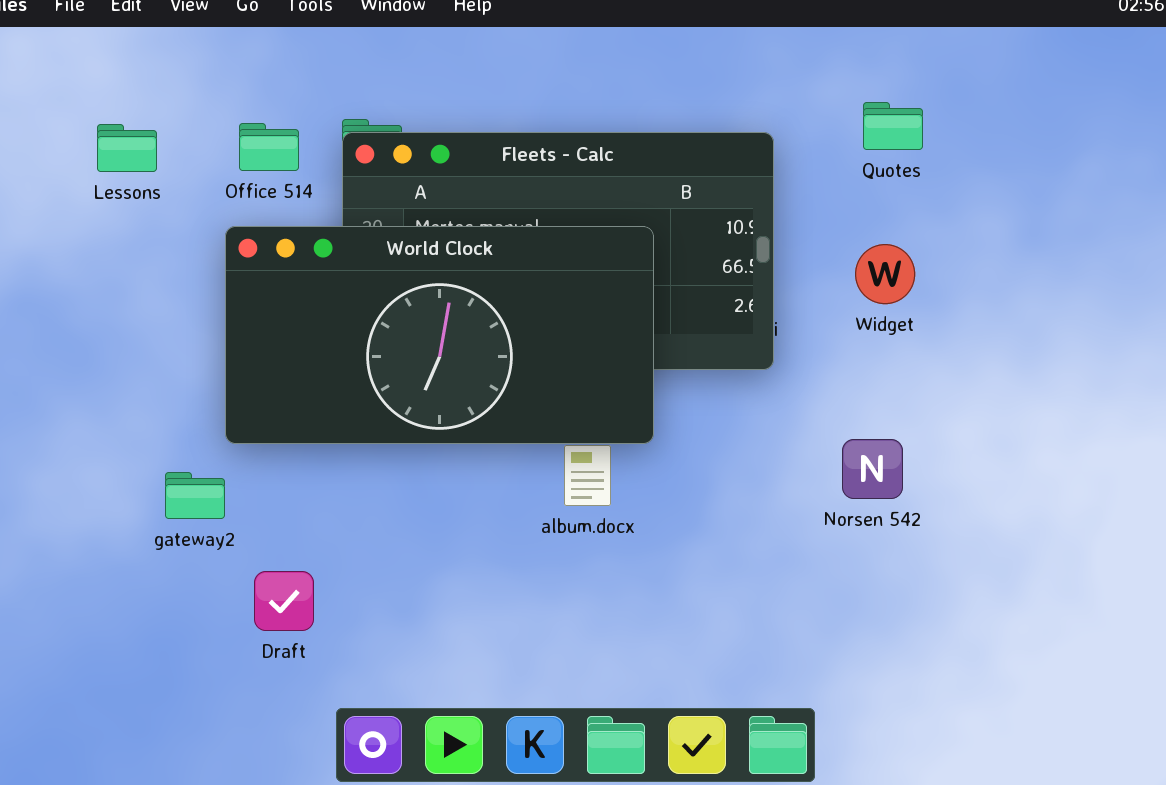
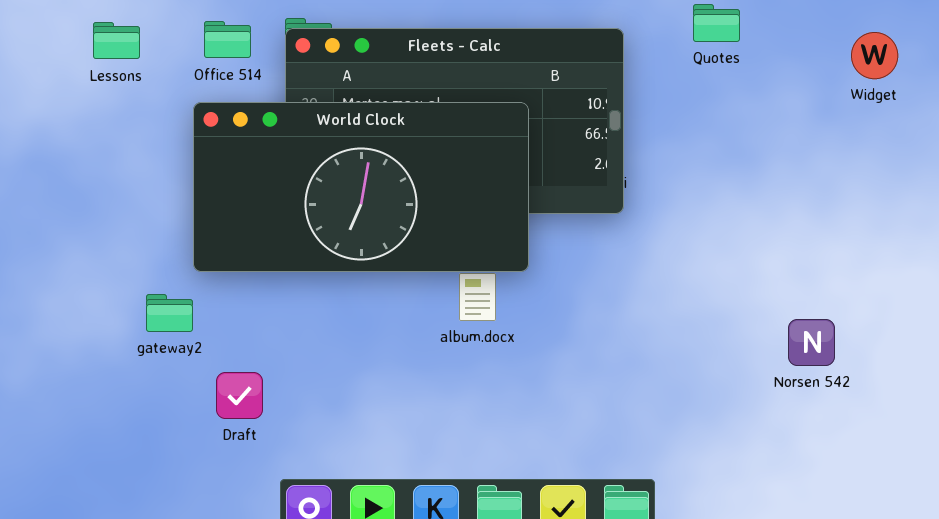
Widget: [855,244,915,304] -> [851,32,898,79], moved
Norsen 542: [842,439,903,499] -> [788,319,835,366], moved

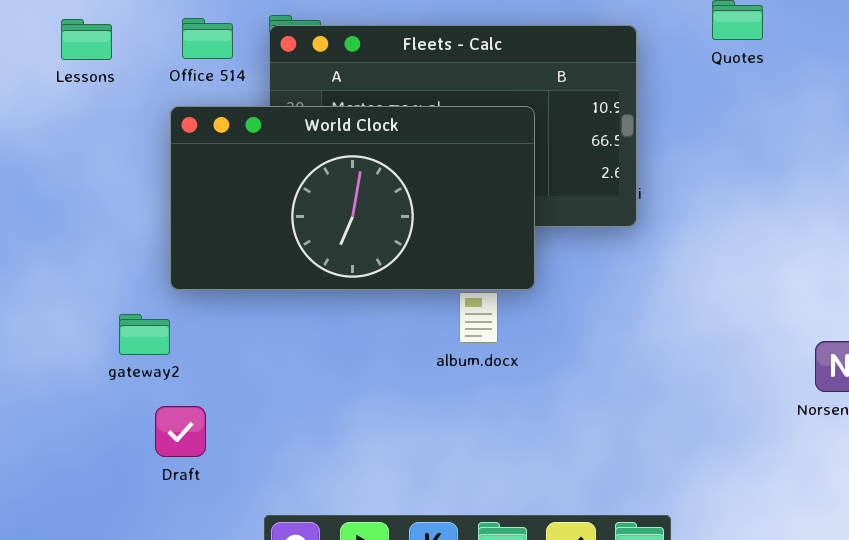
Draft: [216,372,263,419] -> [155,406,206,457], moved

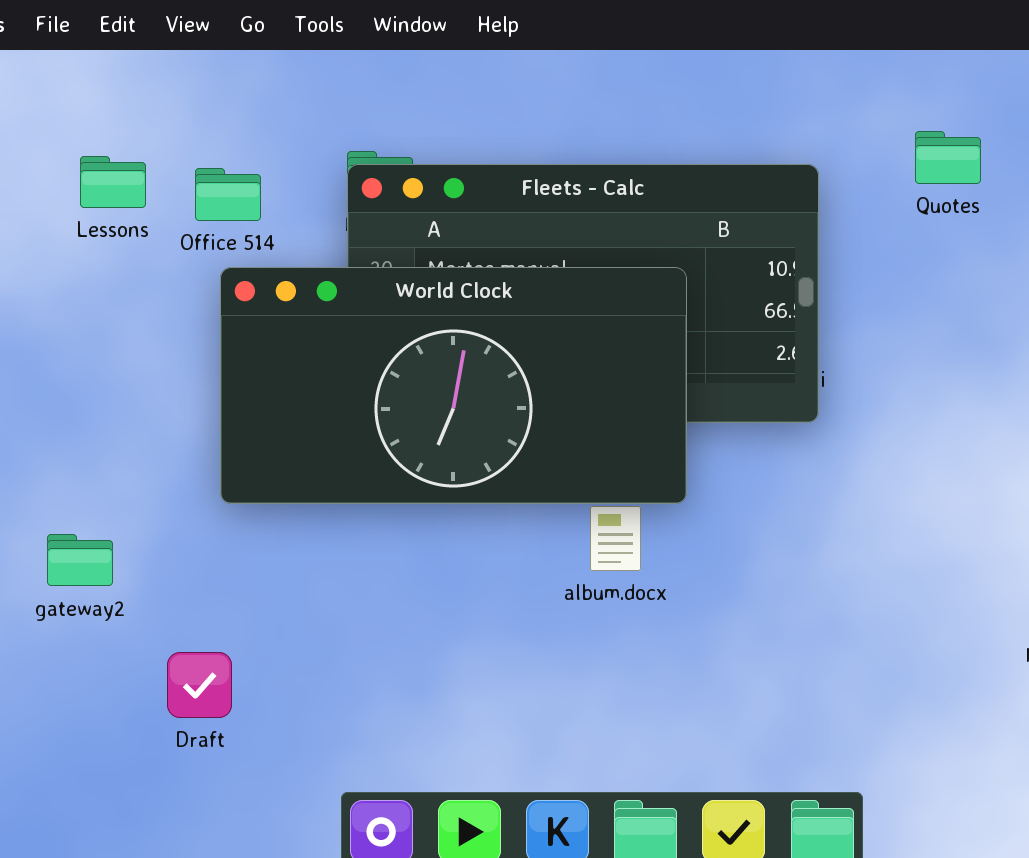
Office 514: [182,18,233,59] -> [195,168,261,221], moved
gateway2: [119,314,170,355] -> [47,534,113,586], moved
Draft: [155,406,206,457] -> [167,652,232,718], moved

